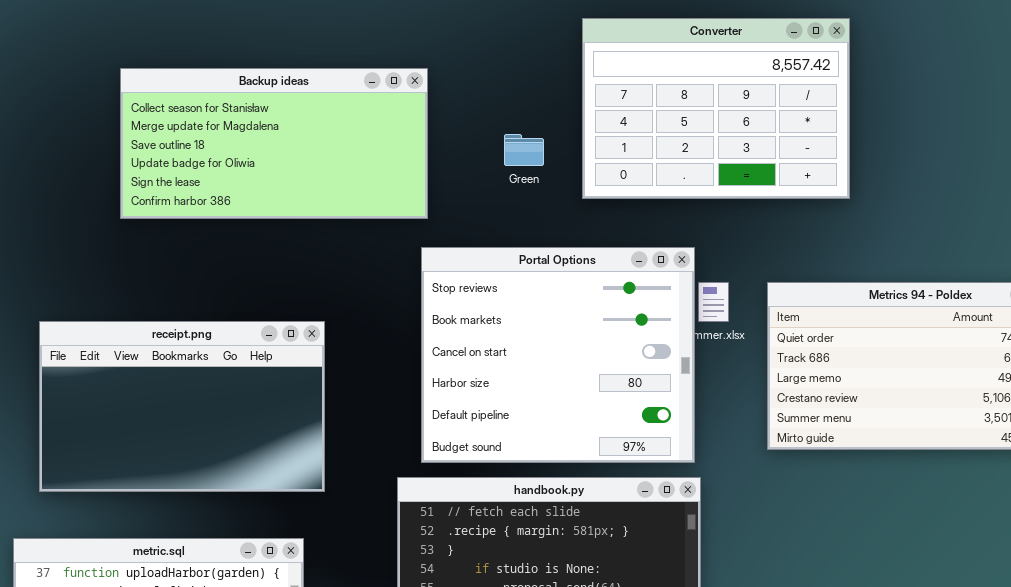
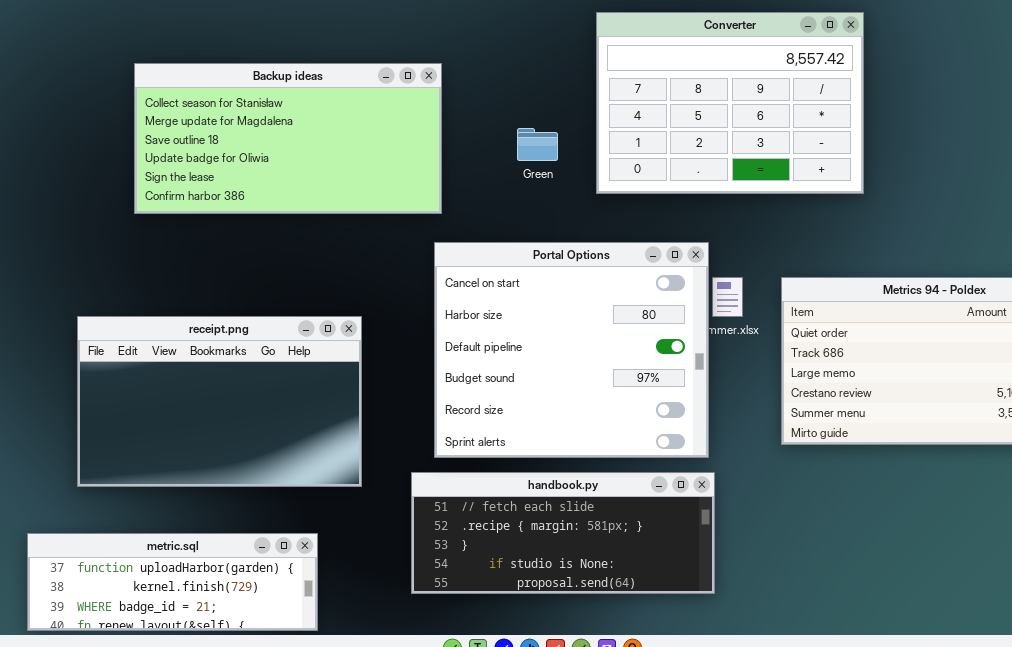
Portal Options: [421,247,695,463] -> [434,242,709,458], scrolled down 2 rows
receipt.png: [39,321,325,492] -> [77,316,362,487], moved

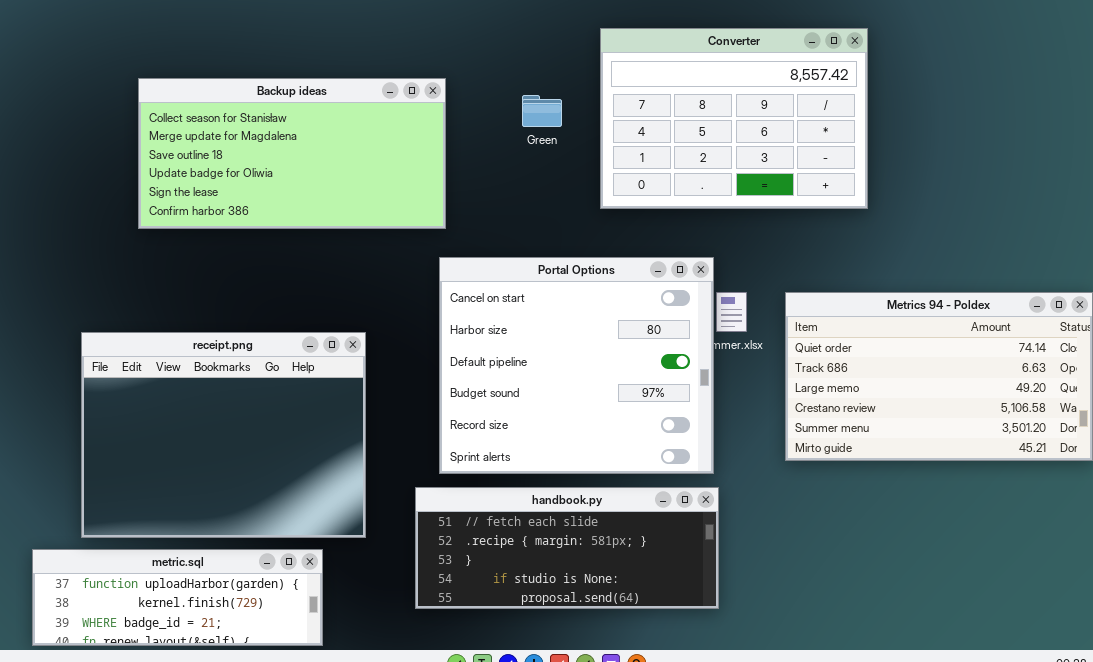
Green: [517,128,558,161] -> [522,95,562,127], moved
receipt.png: [77,316,362,487] -> [81,332,366,538], resized

